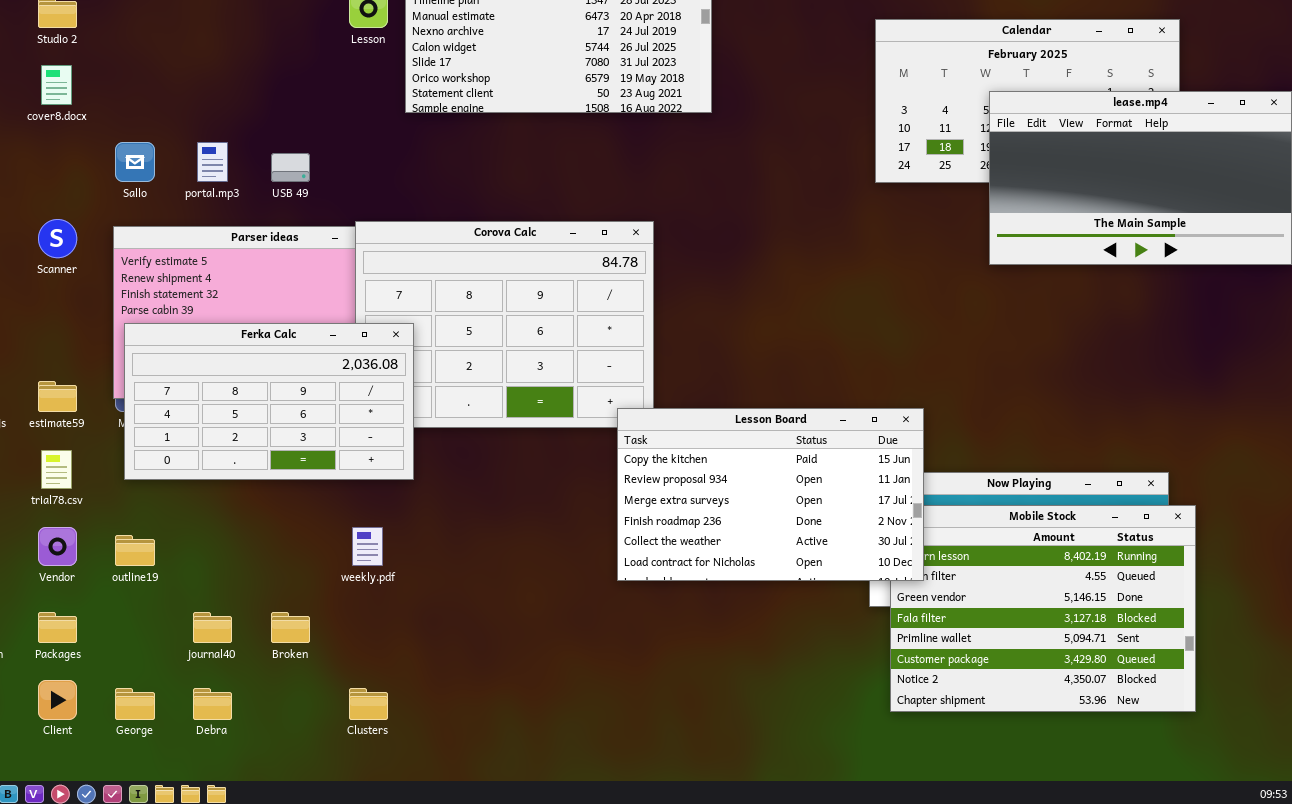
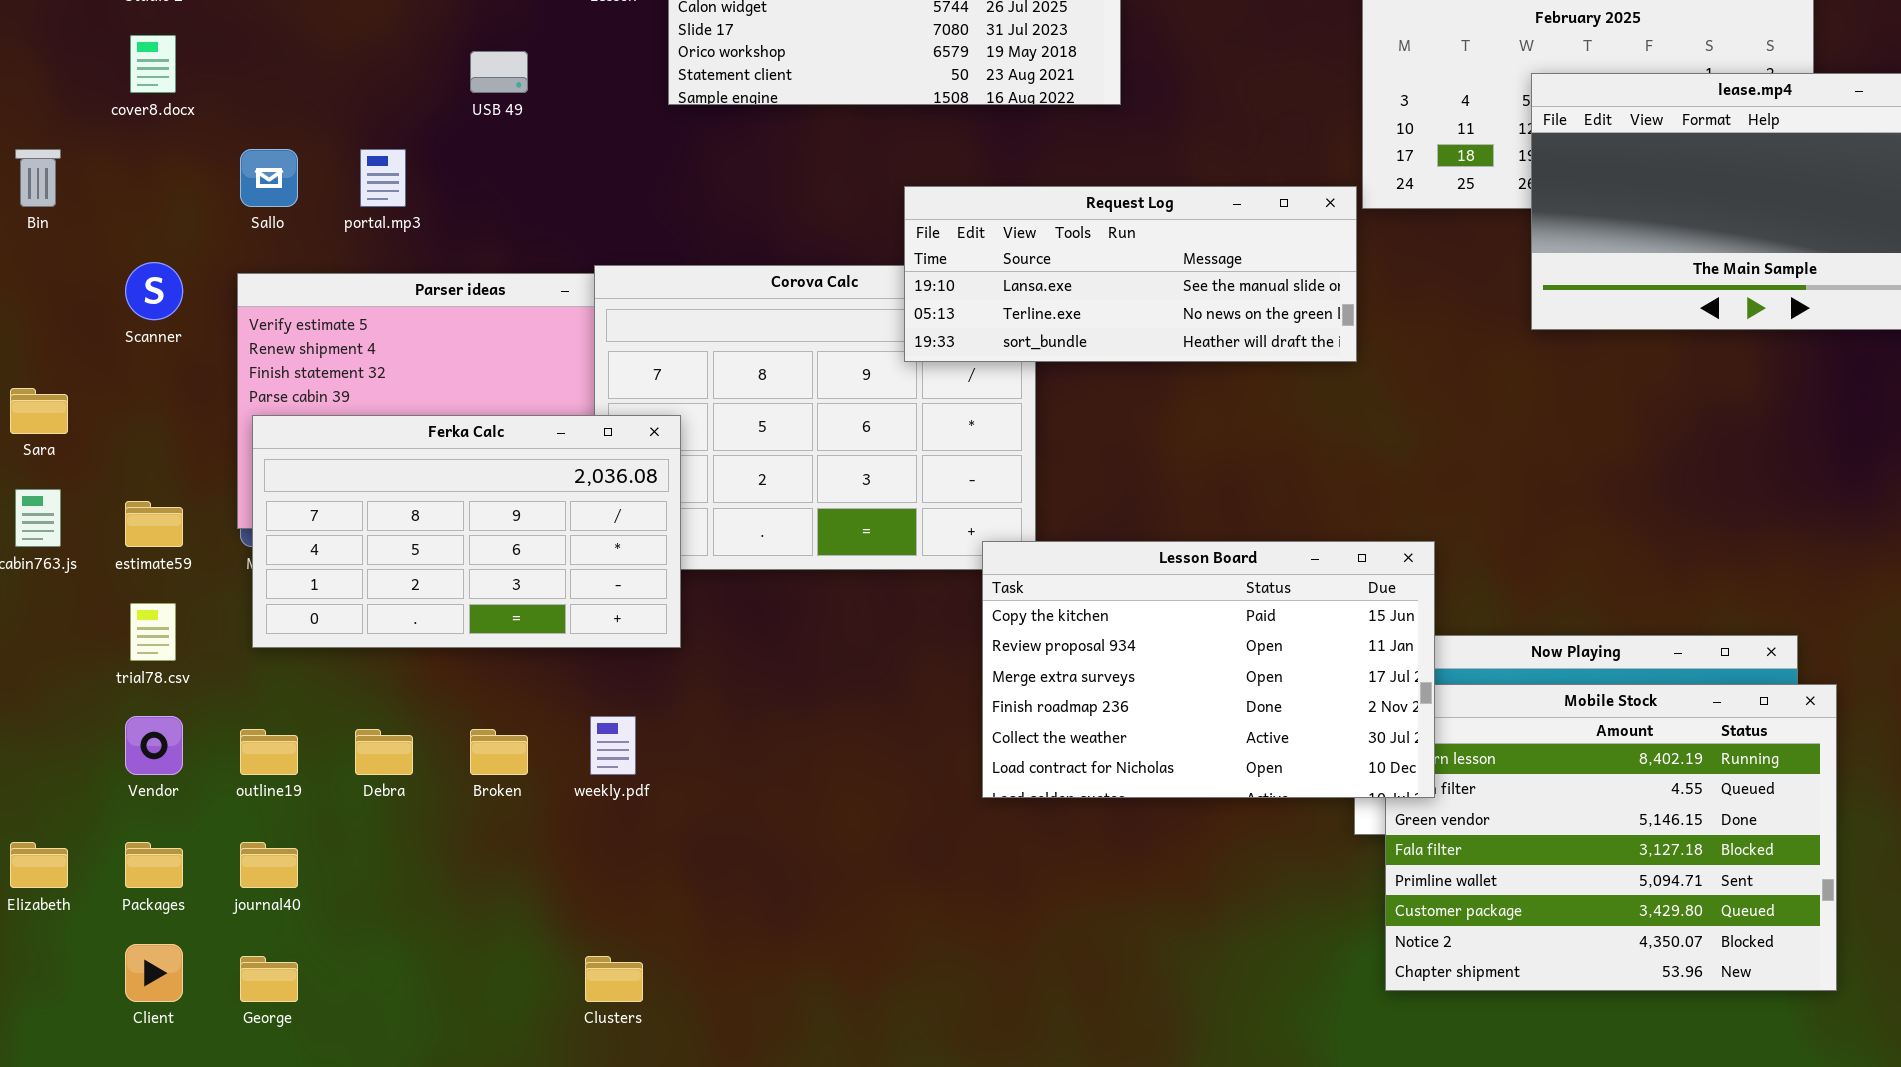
USB 49: [271,153,310,182] -> [470,51,528,93], moved
Request Log: none -> [904,186,1357,362], opened
journal40: [193,612,232,643] -> [240,842,298,888], moved
Broken: [271,612,310,643] -> [470,729,528,775], moved
Debra: [193,688,232,720] -> [355,729,413,775], moved

